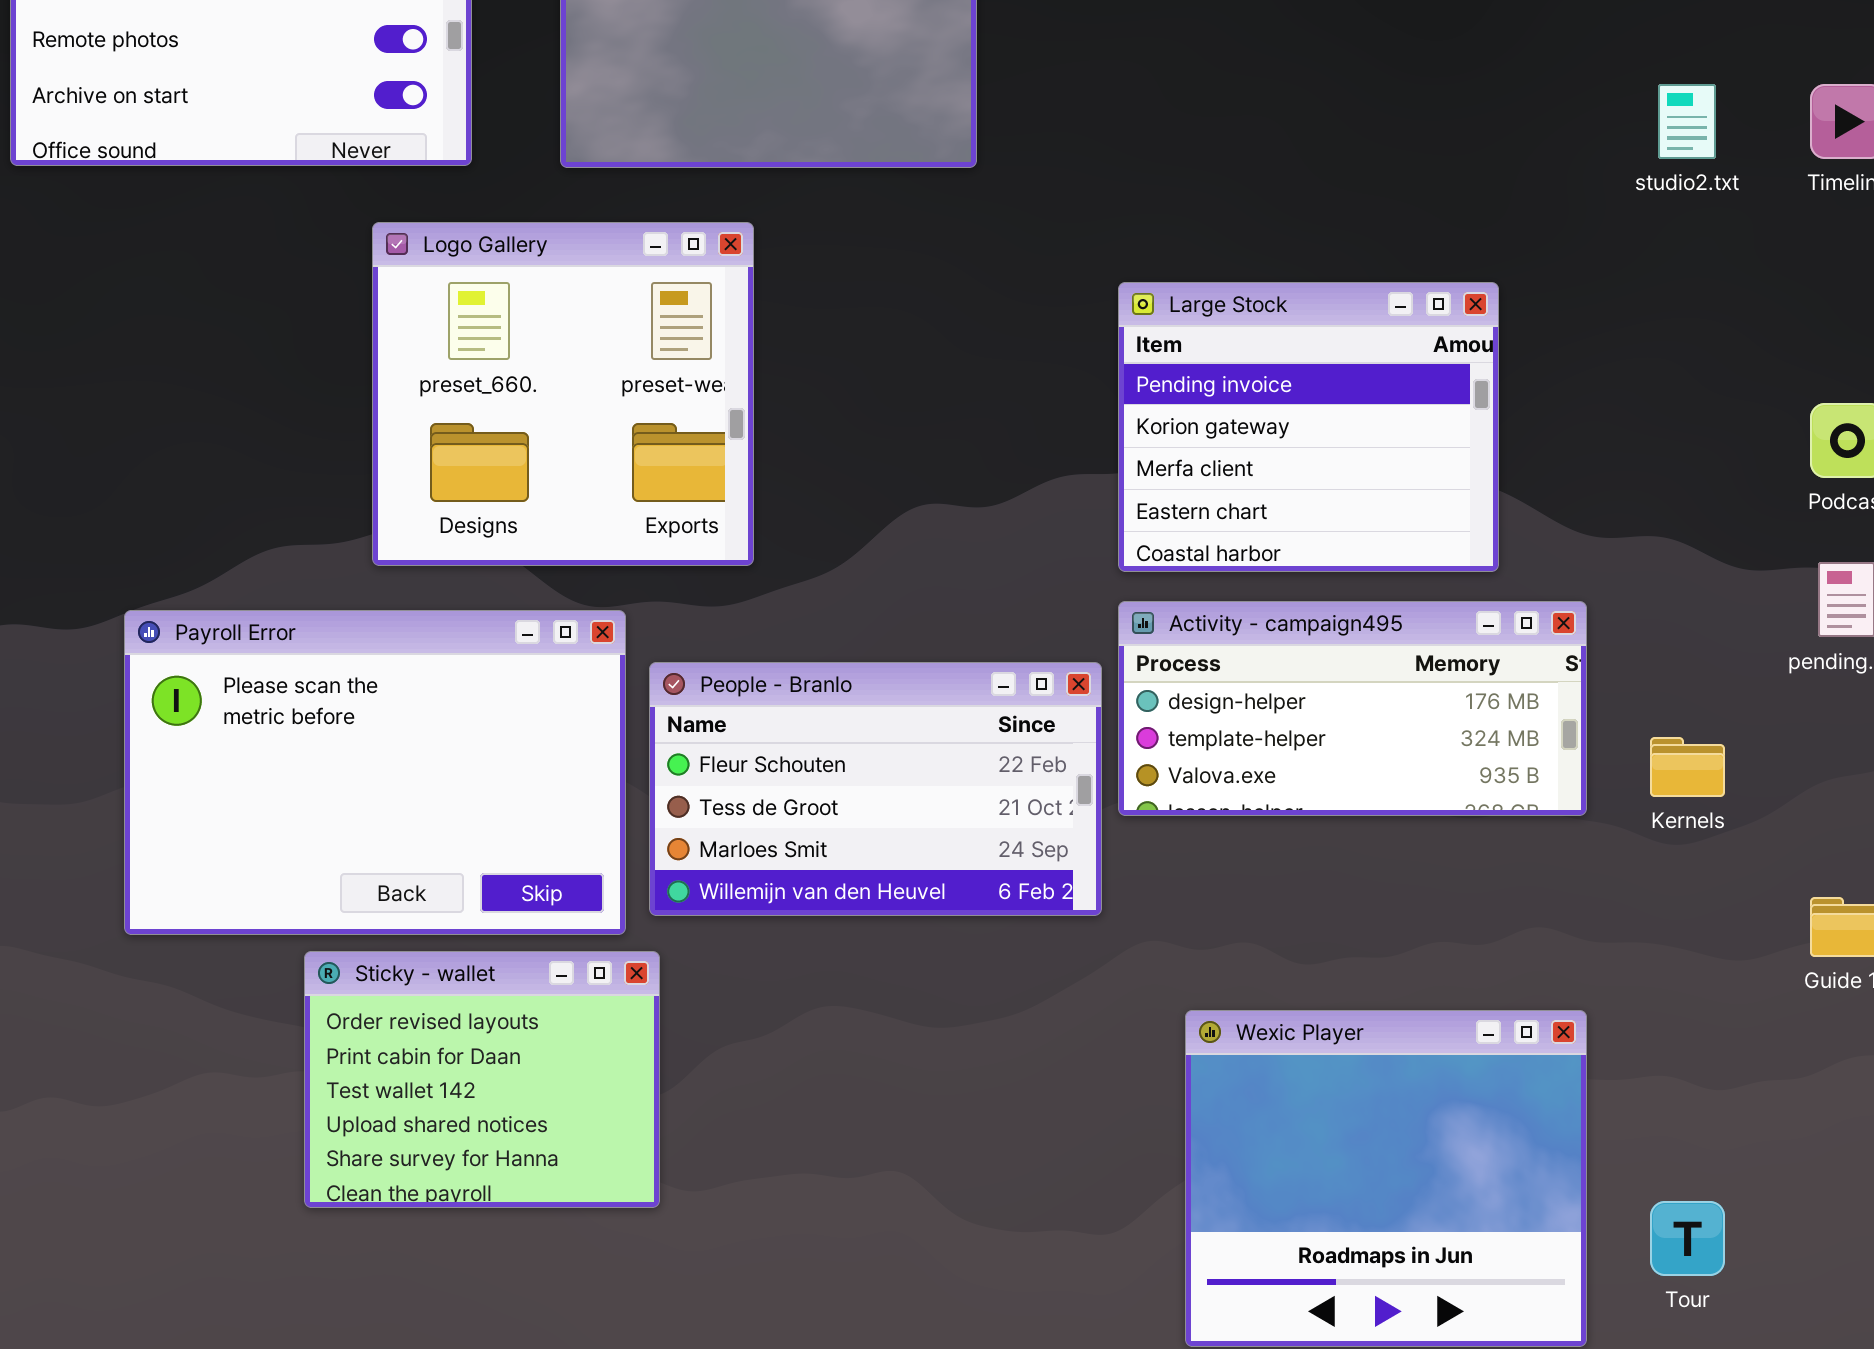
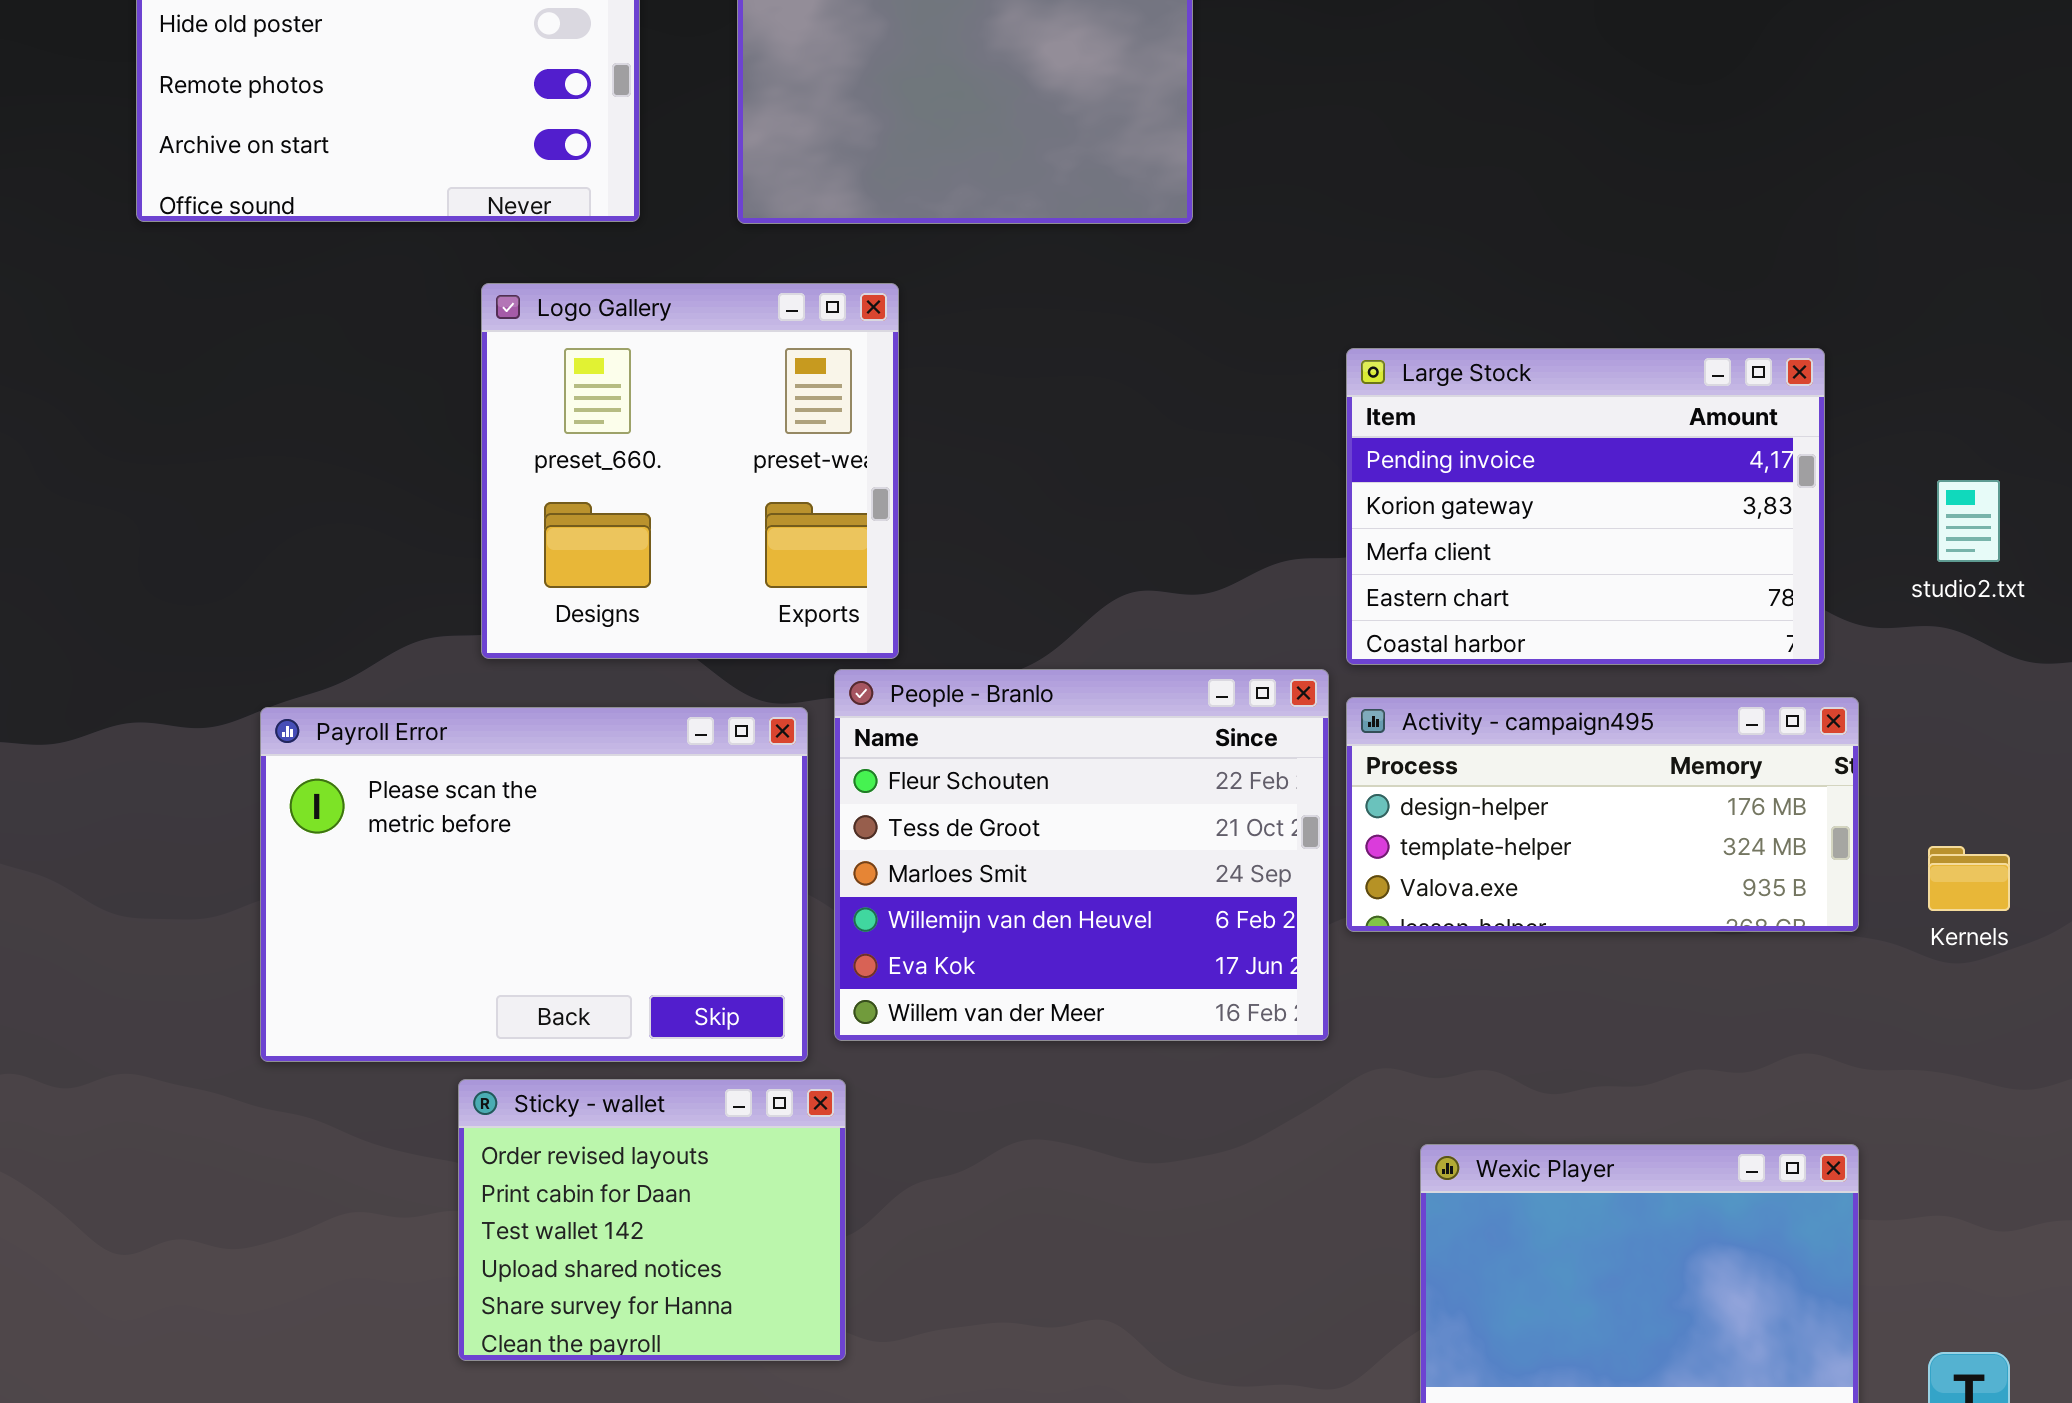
studio2.txt: [1658,84,1716,159] -> [1937,480,2000,562], moved
Logo Gallery: [372,222,754,566] -> [481,283,899,659], moved
Large Stock: [1118,282,1499,572] -> [1346,348,1825,665], resized
People - Branlo: [649,662,1102,916] -> [834,669,1329,1041], resized

